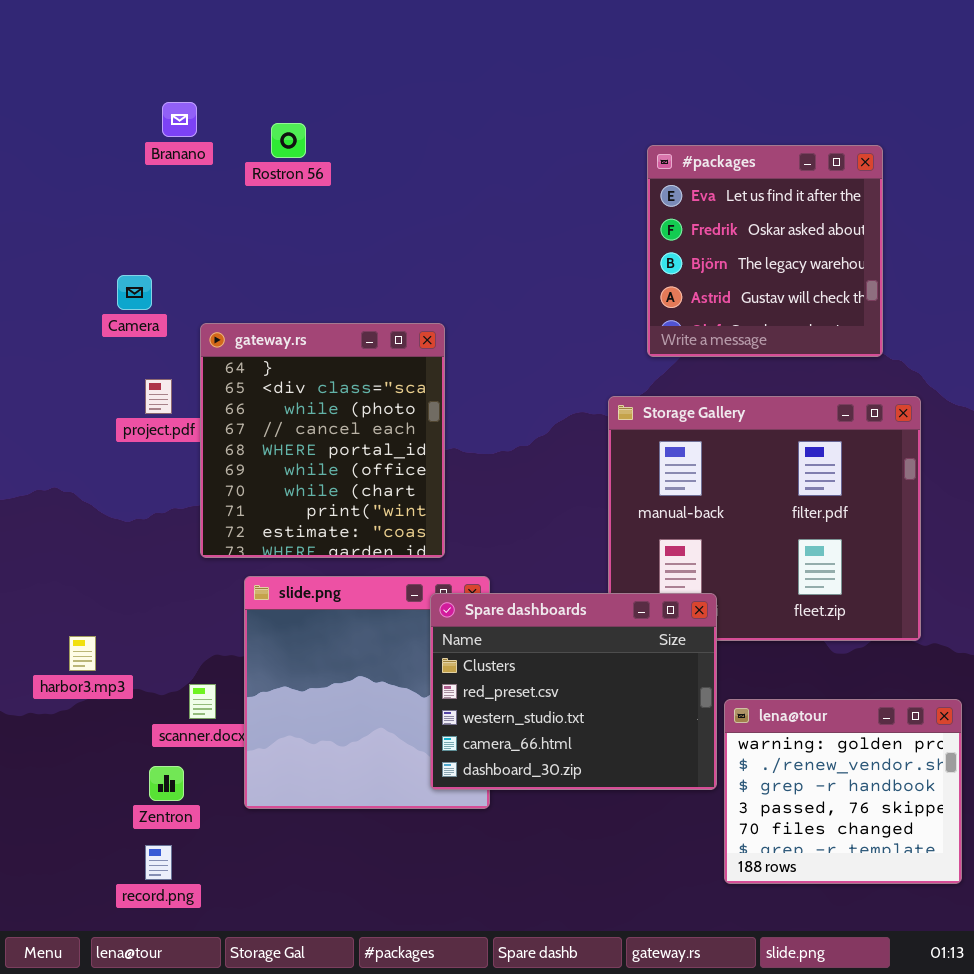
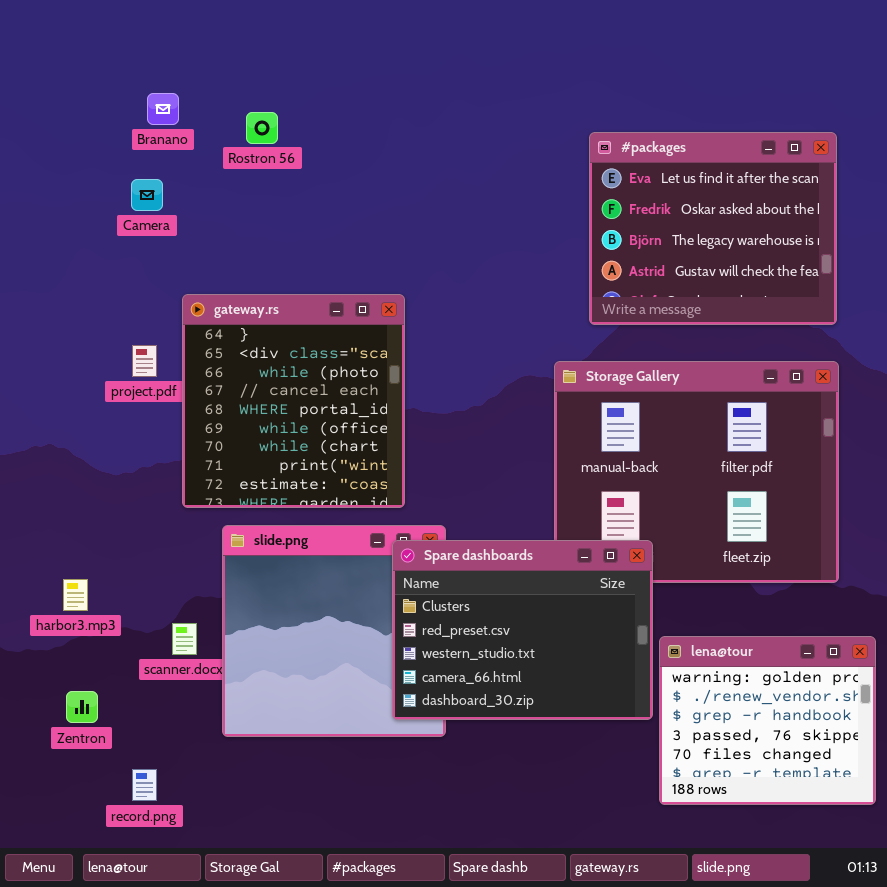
#packages: [647,145,883,357] -> [589,132,837,325], resized
Camera: [117,275,152,310] -> [131,179,163,211], moved
Zentron: [149,766,184,801] -> [66,691,98,723], moved

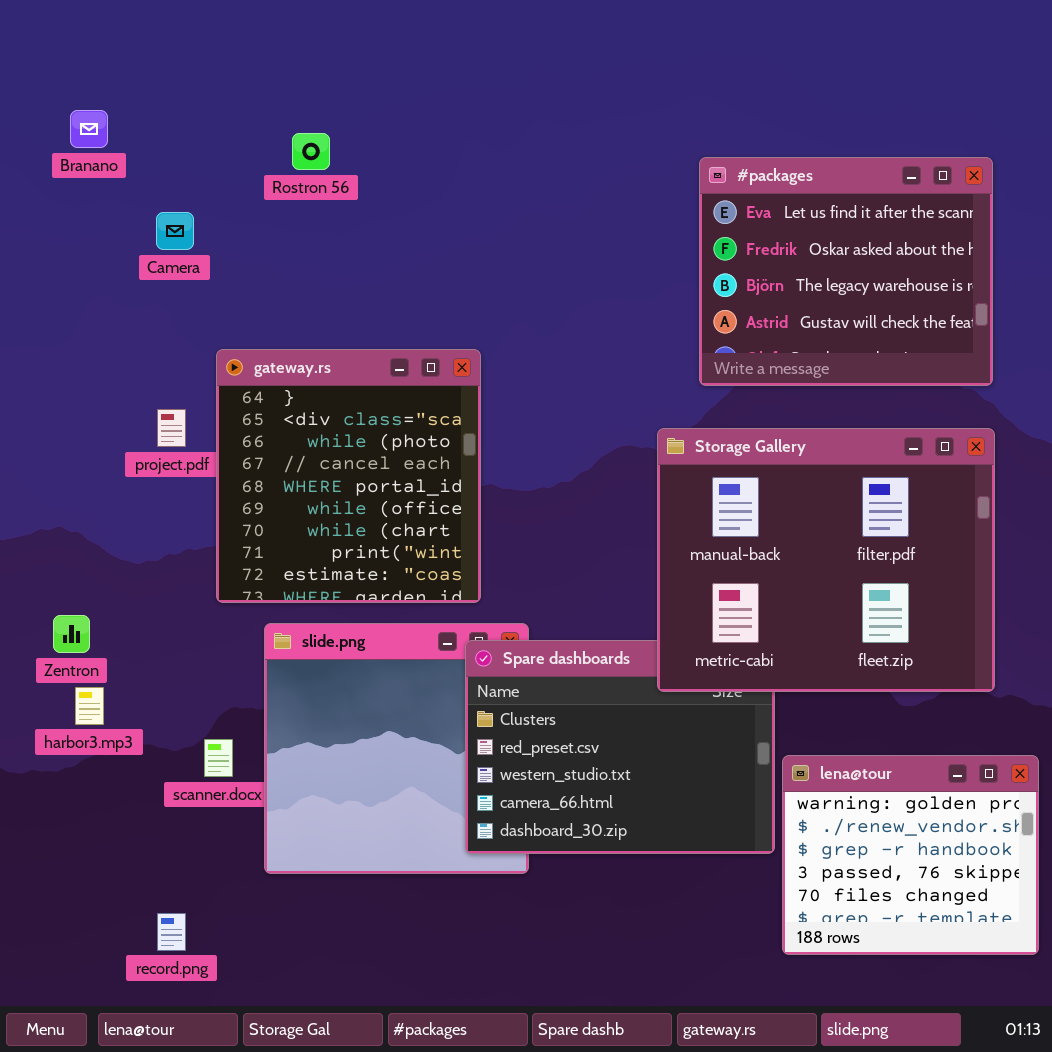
Branano: [147,93,179,125] -> [70,110,108,148], moved
Storage Gallery: [554,361,839,583] -> [657,428,995,692], raised
Zentron: [66,691,98,723] -> [53,615,90,653], moved

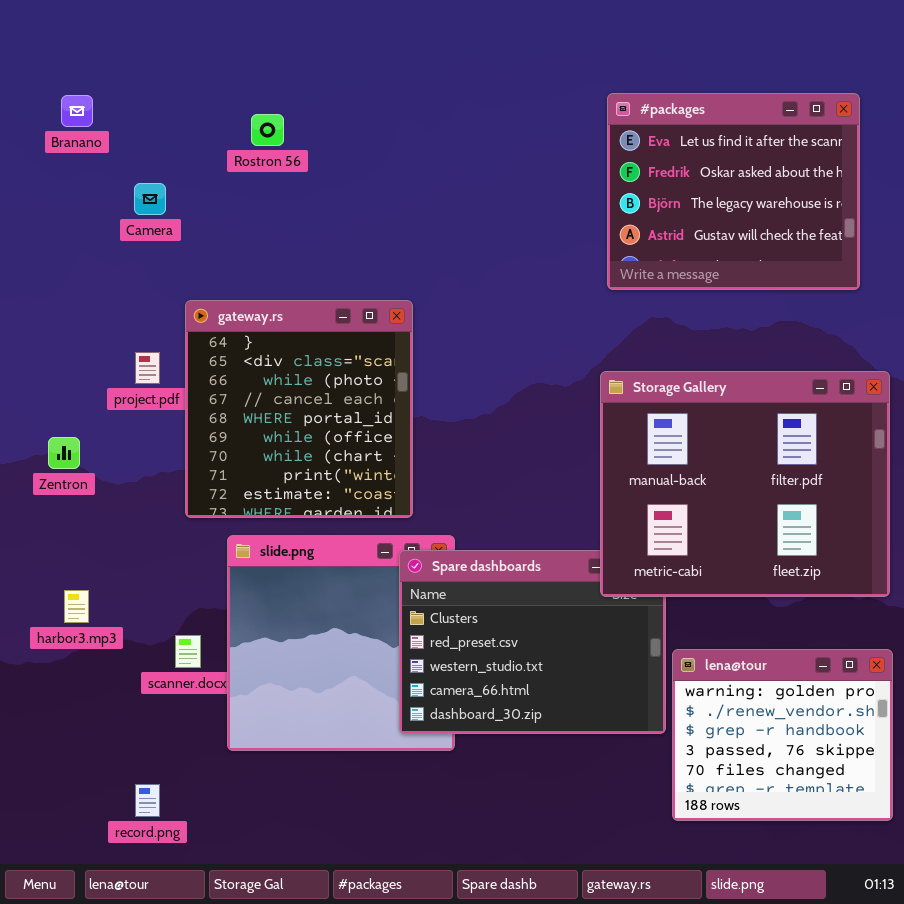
#packages: [699,157,993,386] -> [607,93,860,290], moved
Storage Gallery: [657,428,995,692] -> [600,371,890,597], moved
Zentron: [53,615,90,653] -> [48,437,80,469], moved

